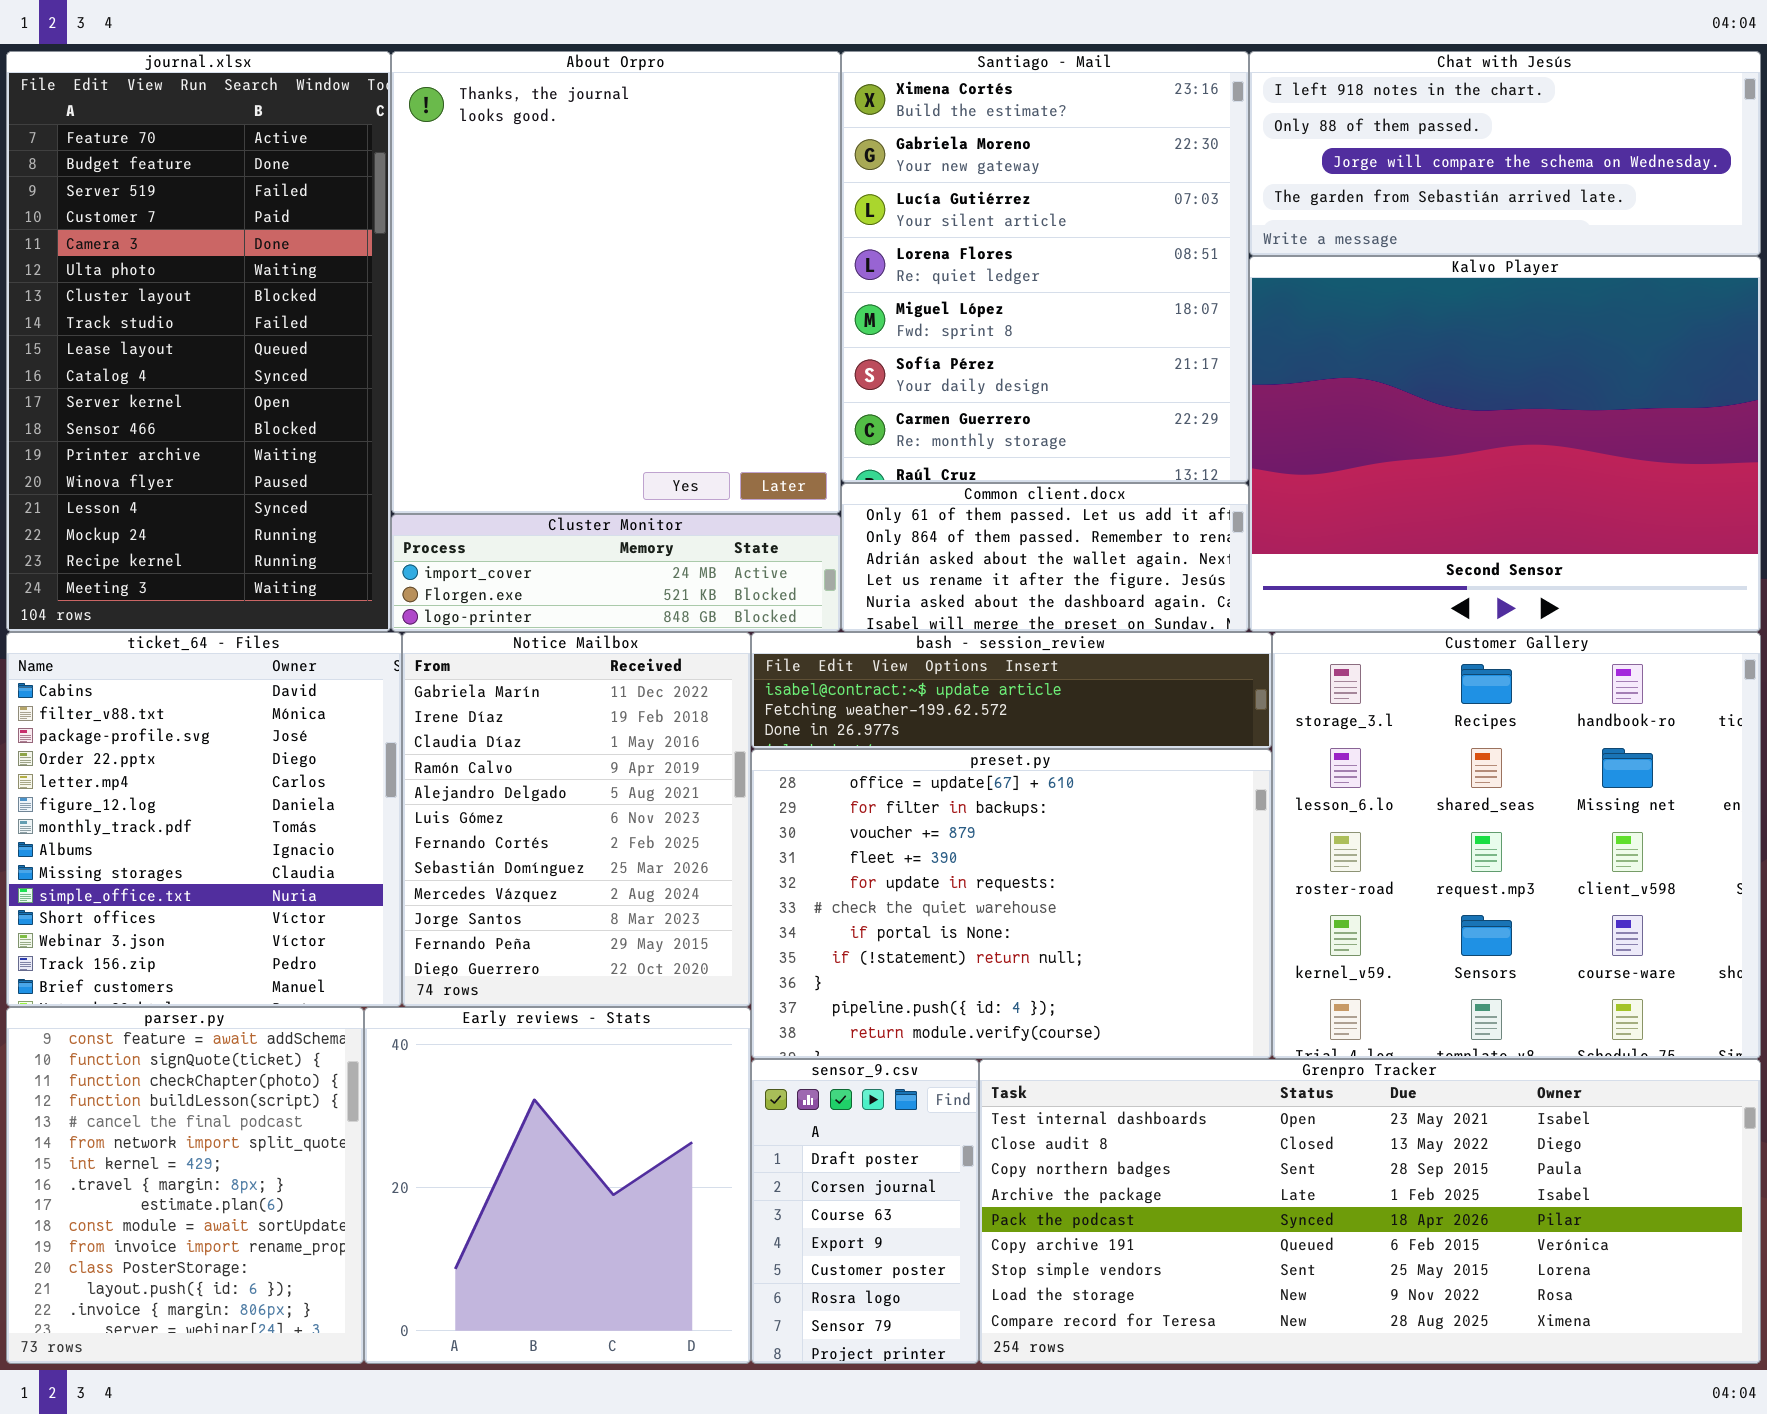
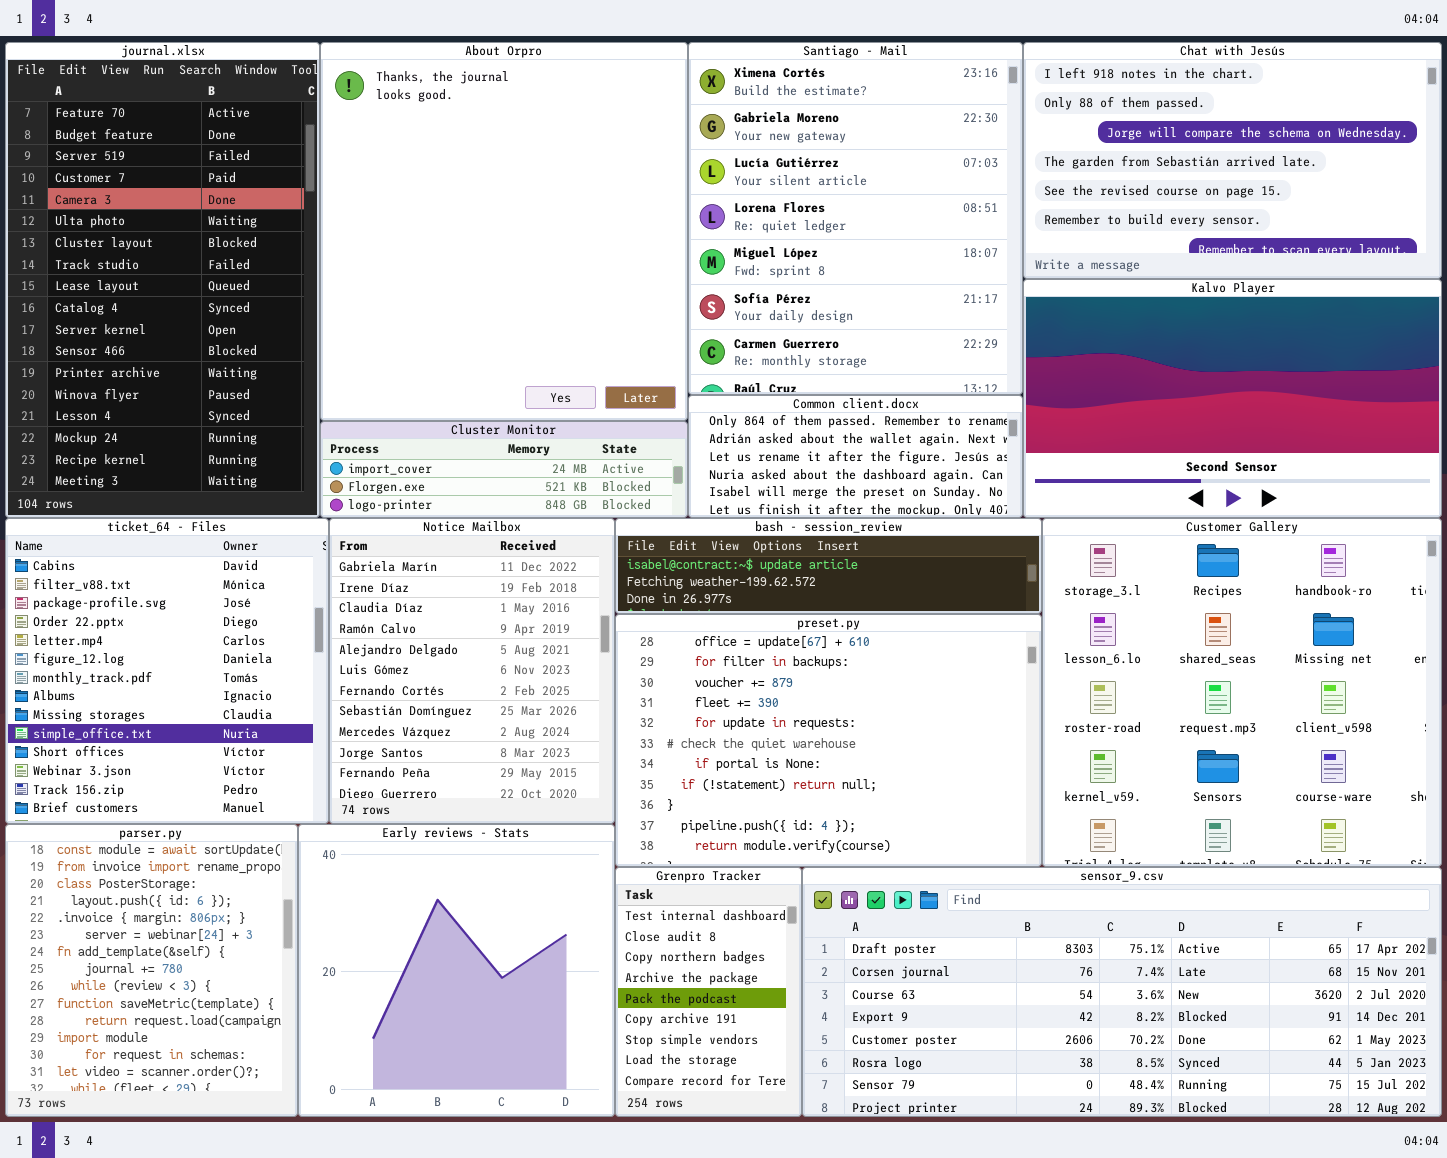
Chat with Jesús: [1249,51,1761,256] -> [1023,42,1442,279], resized
Kalvo Player: [1249,256,1761,632] -> [1023,279,1442,518], resized
Common client.docx: [841,483,1249,632] -> [688,395,1023,518], scrolled down 1 row
parser.py: [6,1007,364,1364] -> [5,824,298,1117], scrolled down 9 rows
sensor_9.csv: [751,1059,979,1364] -> [802,867,1442,1117], moved, resized
Grenpro Tracker: [979,1059,1761,1364] -> [615,867,802,1117], moved, resized

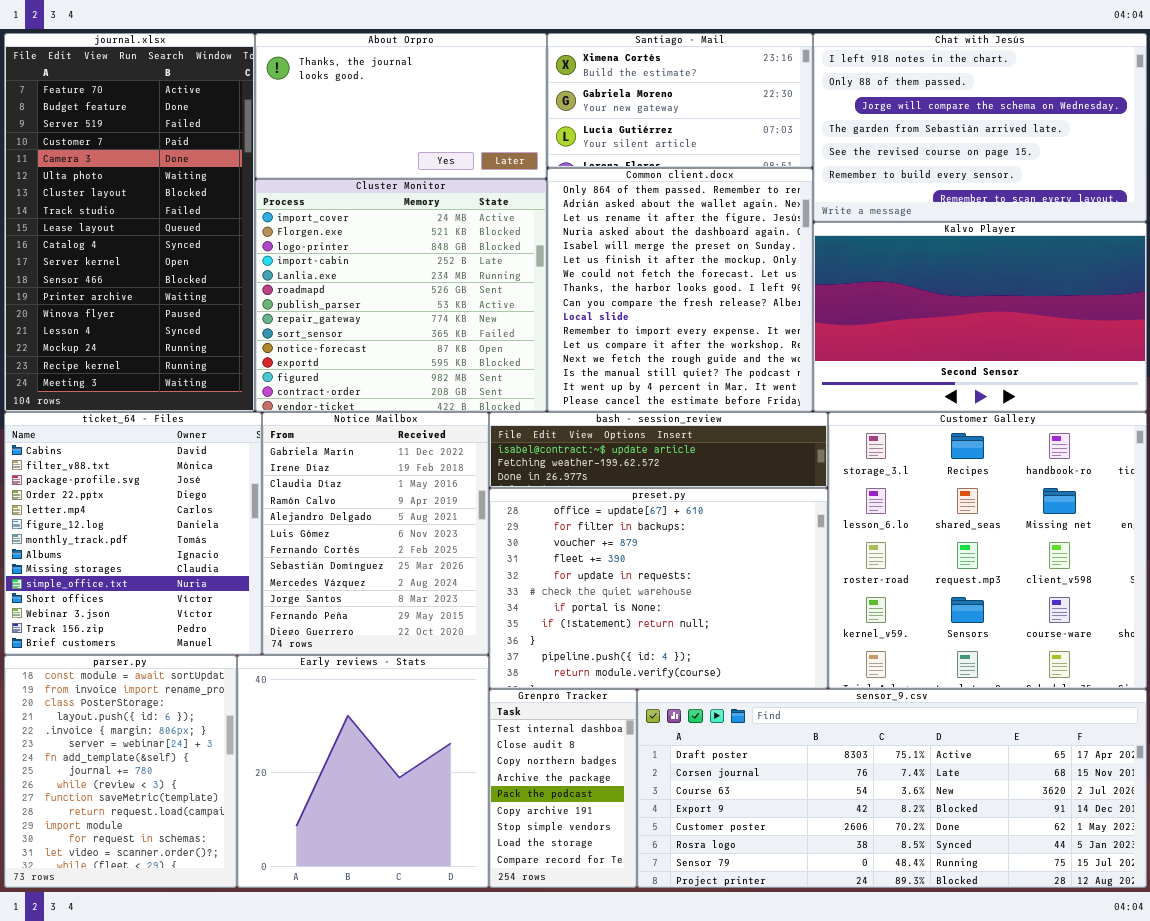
About Orpro: [320,42,688,421] -> [255,33,547,179], resized
Santiago - Mail: [688,42,1023,395] -> [547,33,813,168], resized
Common client.docx: [688,395,1023,518] -> [547,168,813,412], resized
Cluster Monitor: [320,421,688,518] -> [255,179,547,412], resized

